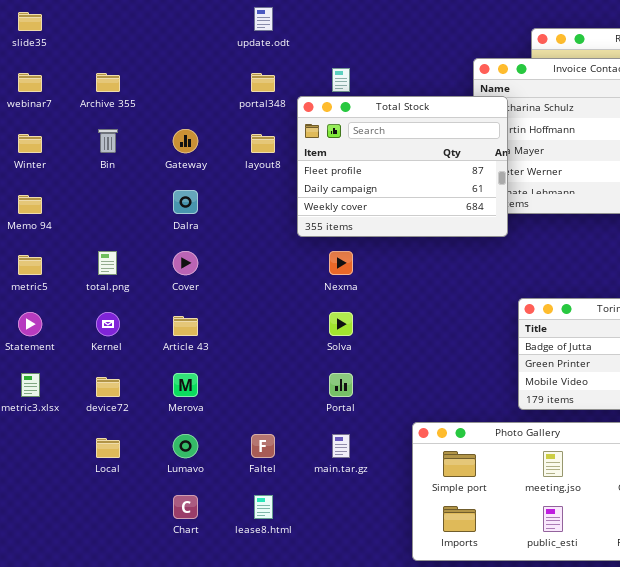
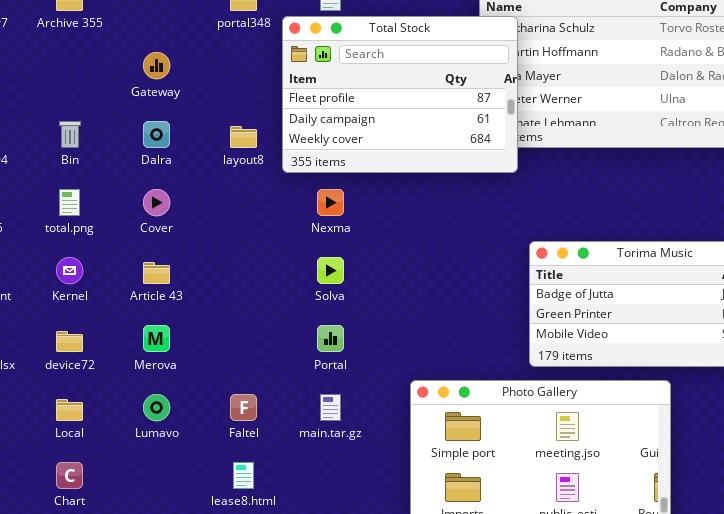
Bin: [98,129,118,153] -> [59,121,81,148], moved
layout8: [251,134,275,153] -> [230,126,257,148], moved
Chart: [173,495,198,519] -> [56,462,83,489], moved

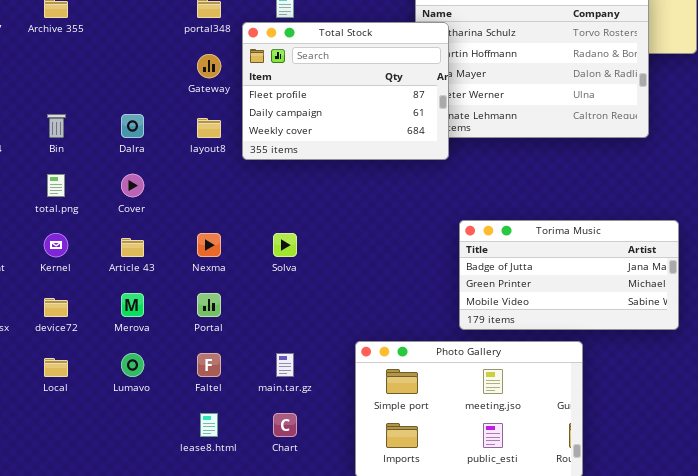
Gateway: [143,52,170,79] -> [197,54,221,78], moved
Nexma: [317,189,344,216] -> [197,233,221,257], moved
Portal: [317,325,344,352] -> [197,293,221,317], moved
Chart: [56,462,83,489] -> [273,413,297,437], moved

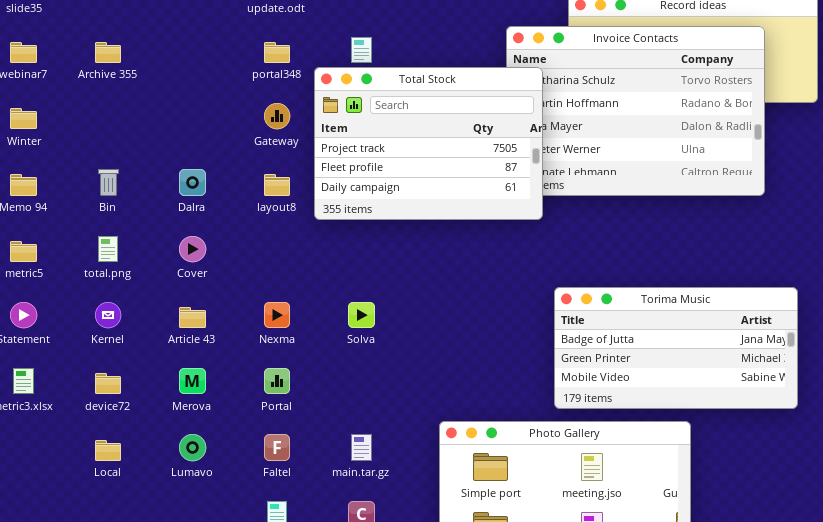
Total Stock: [242,22,449,160] -> [314,67,543,220], scrolled up 1 row

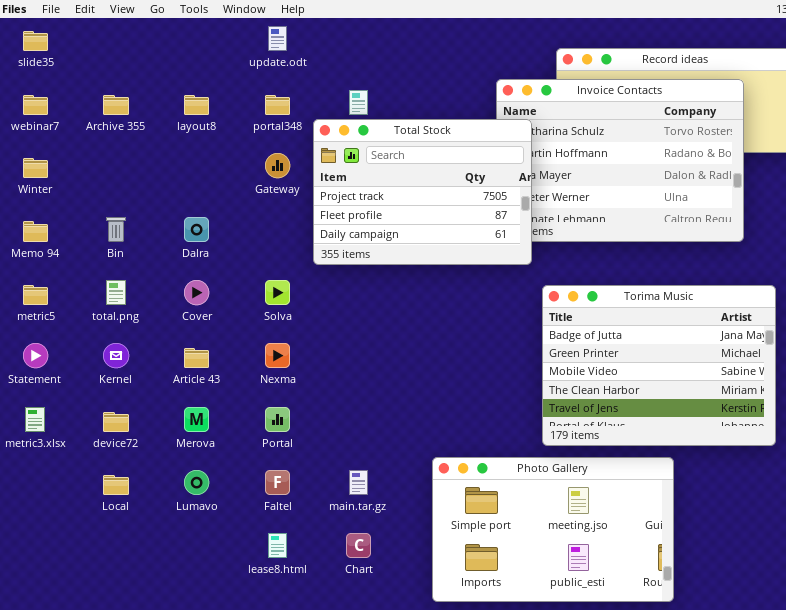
layout8: [264,174,290,196] -> [184,95,209,115], moved
Torima Music: [554,287,798,409] -> [542,285,776,446], resized
Solva: [348,302,375,328] -> [265,280,290,305], moved

